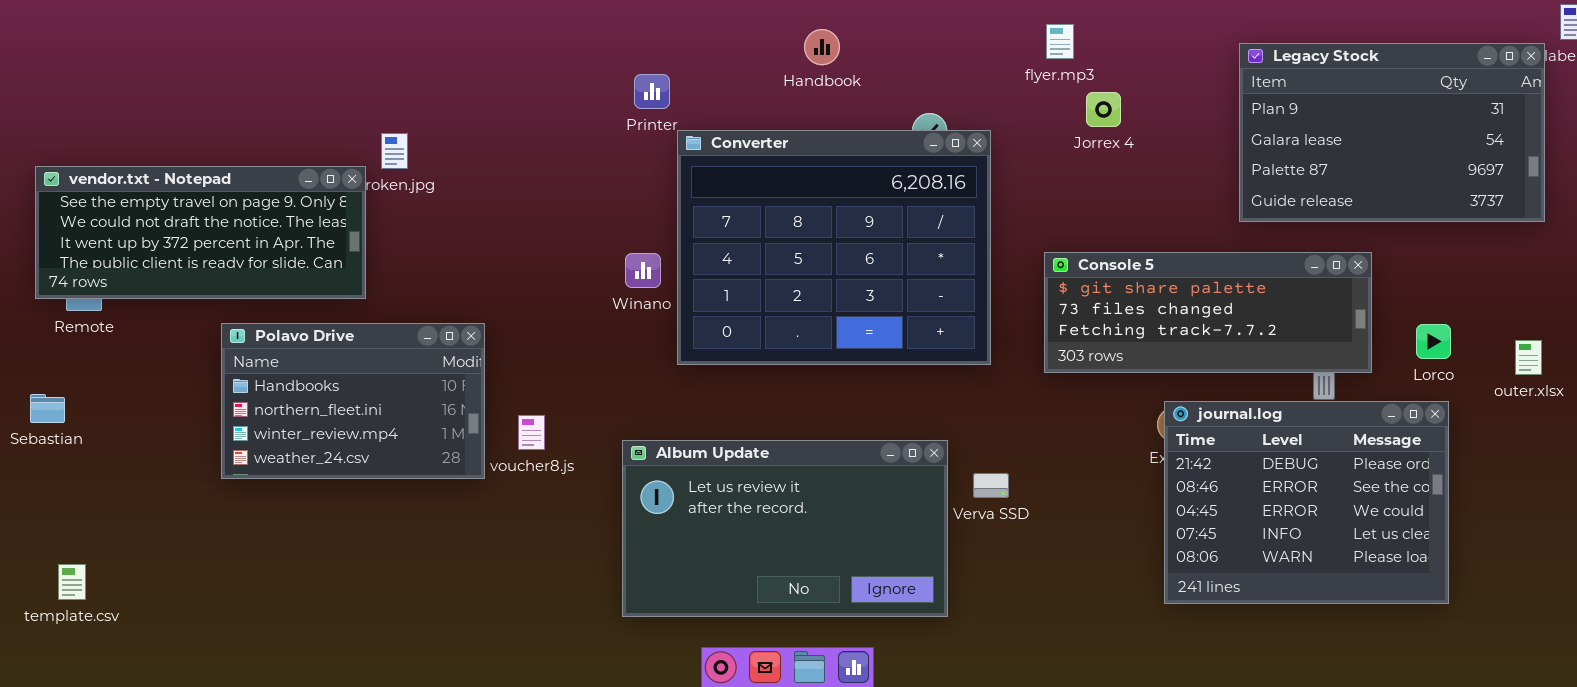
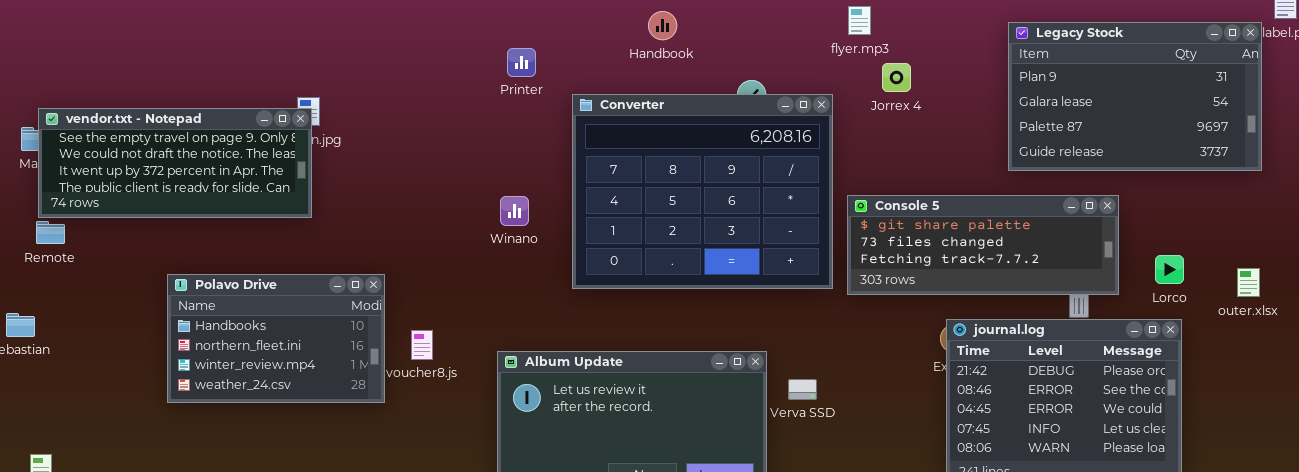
Converter: [677,130,991,365] -> [572,94,833,289], moved
vendor.txt - Notepad: [35,166,366,299] -> [38,108,312,218], moved
Polavo Drive: [221,323,485,479] -> [167,274,385,403], moved

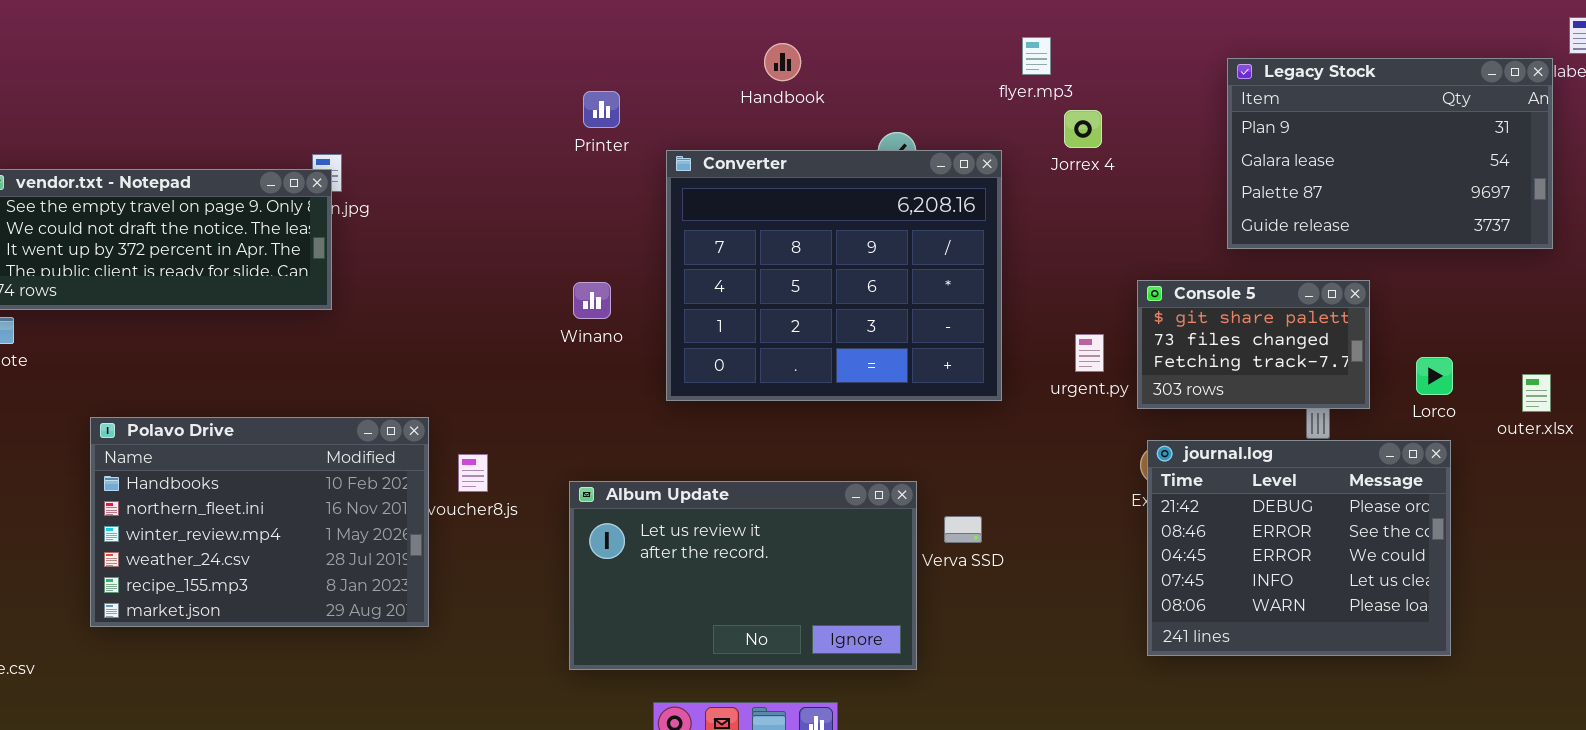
Console 5: [847,195,1119,295] -> [1137,280,1370,409], resized
Polavo Drive: [167,274,385,403] -> [90,417,429,627], moved, resized

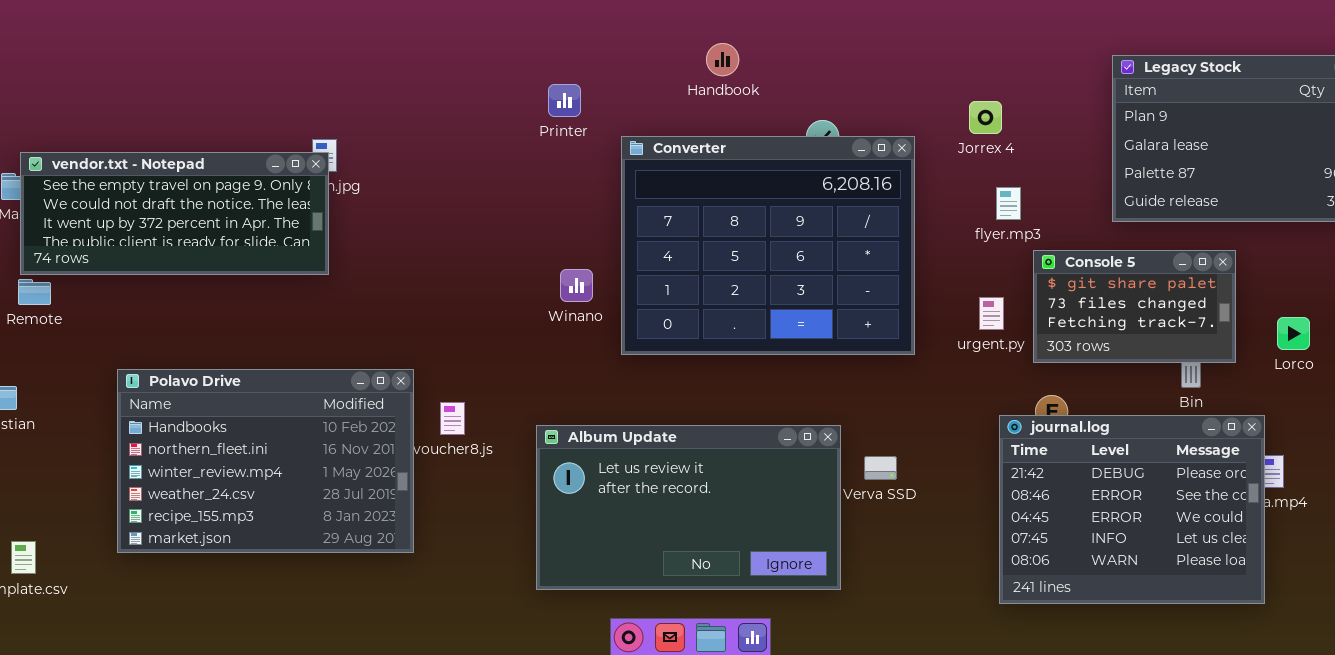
flyer.mp3: [1022,37,1051,75] -> [996,187,1021,220], moved
Winano: [573,282,611,319] -> [560,269,593,302], moved
journal.log: [1147,440,1451,656] -> [999,415,1265,604], moved

